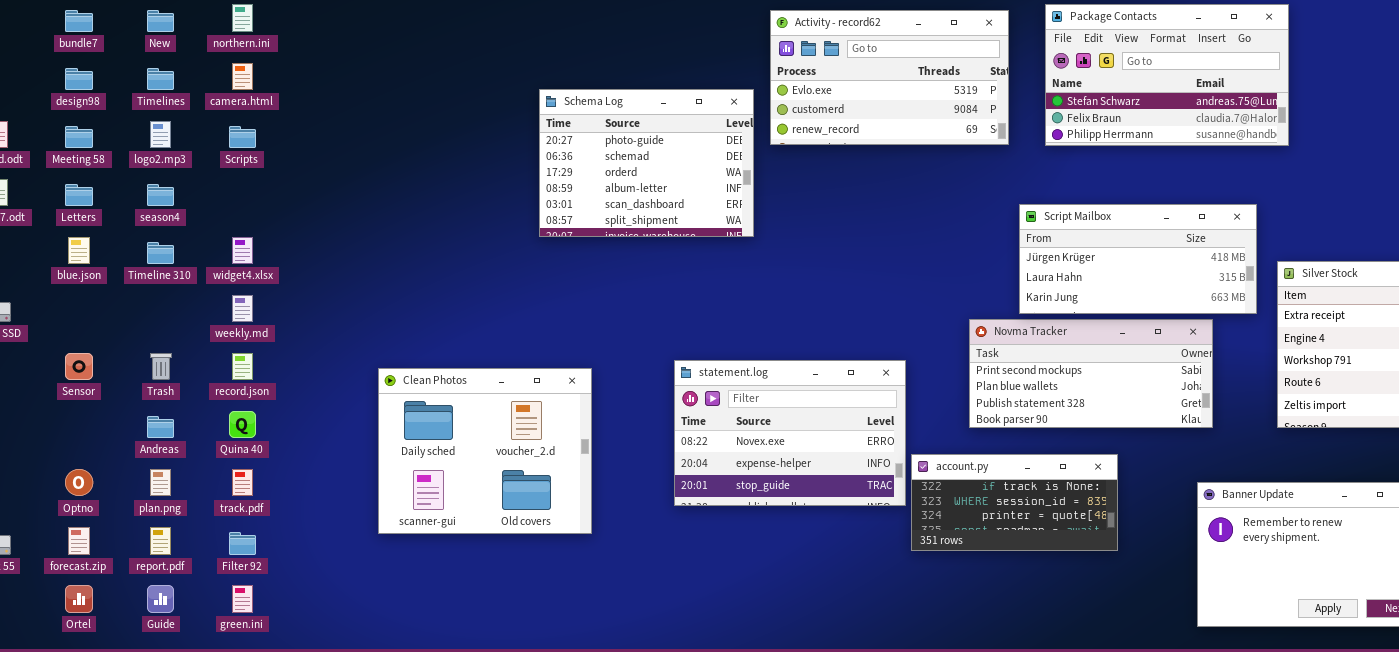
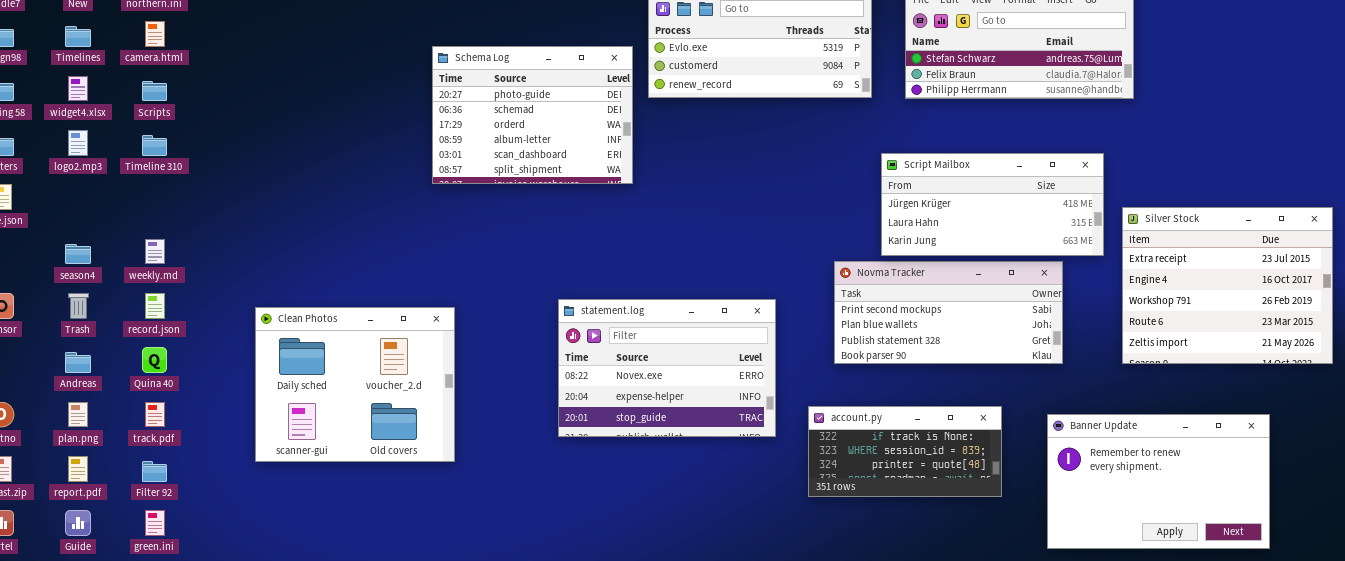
logo2.mp3: [150,121,171,148] -> [68,130,88,156], moved
season4: [147,184,174,206] -> [65,244,91,264], moved
widget4.xlsx: [232,237,253,264] -> [68,76,88,101], moved
Timeline 310: [147,242,174,264] -> [142,135,167,156], moved
Clean Photos: [378,368,592,534] -> [255,307,455,462], moved
account.py: [911,454,1118,551] -> [808,406,1002,497], moved

